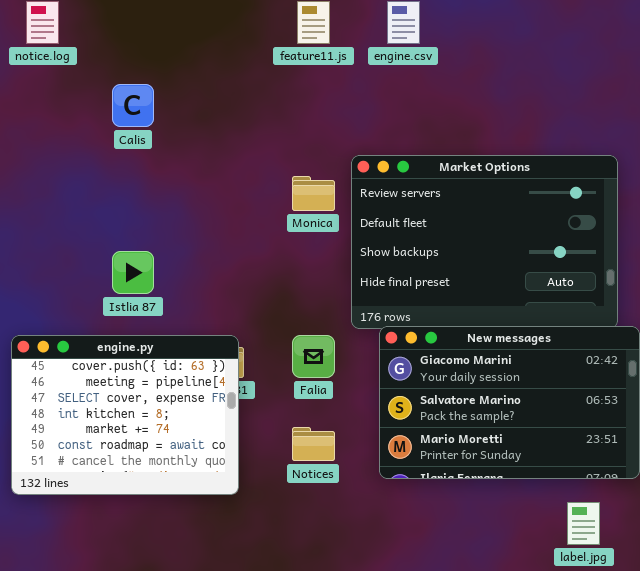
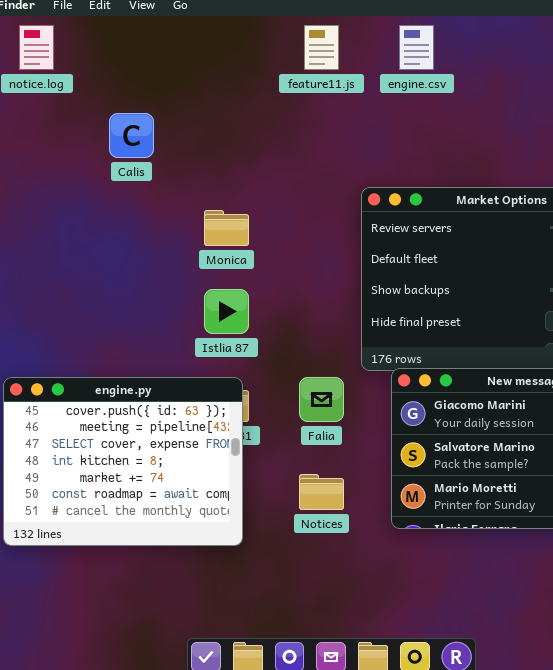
Monica: [292,176,335,211] -> [204,210,249,246], moved
Istlia 87: [112,251,154,294] -> [204,289,249,334], moved

